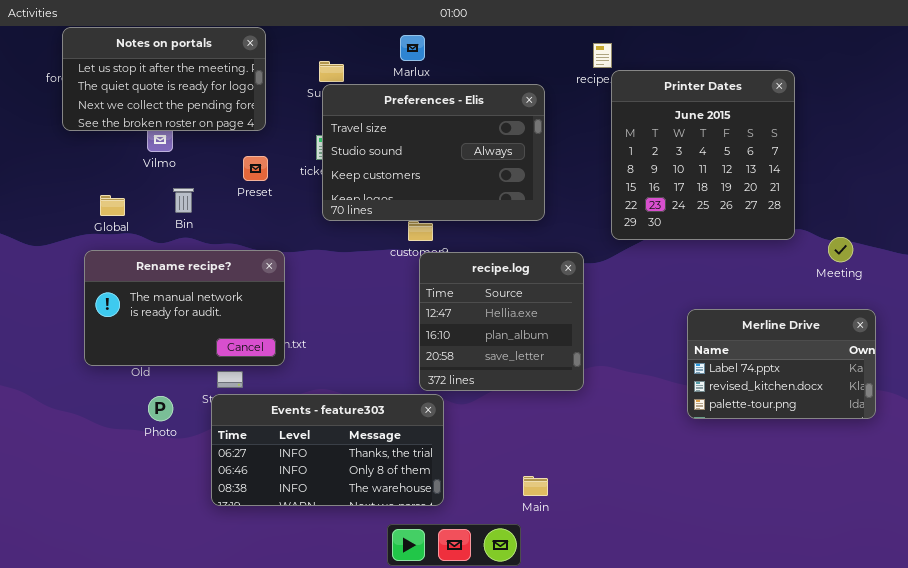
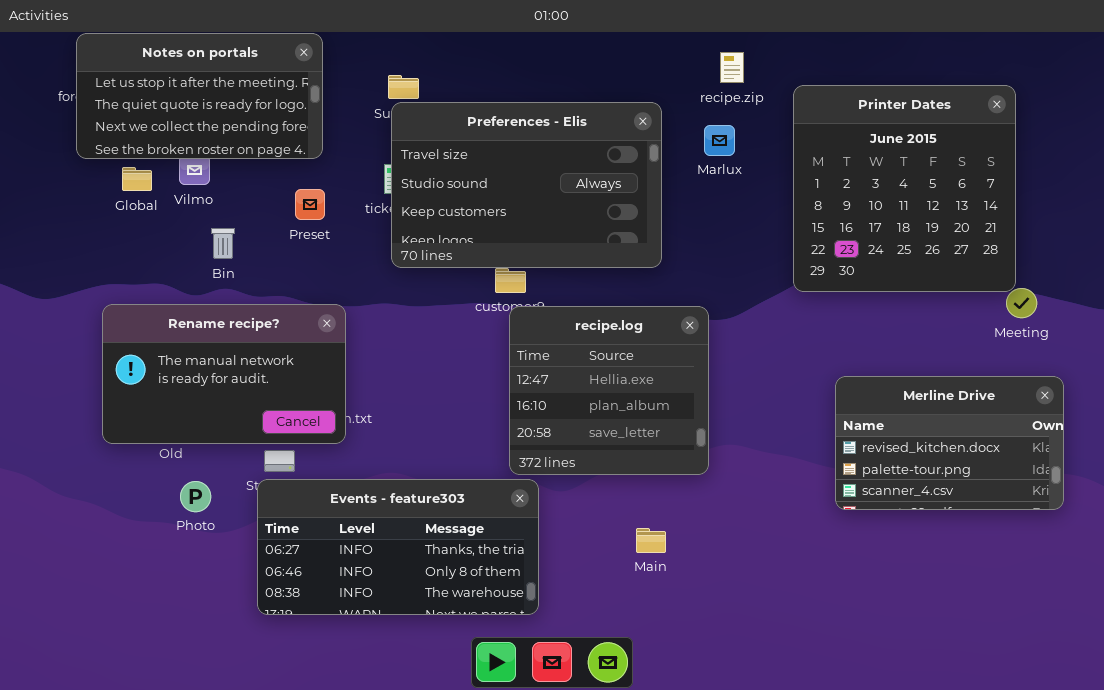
Marlux: [400,35,425,61] -> [704,125,735,156], moved
Printer Dates: [611,70,795,240] -> [793,85,1016,292], moved
Global: [100,195,125,216] -> [122,167,152,191], moved
Merline Drive: [687,309,876,419] -> [835,376,1064,510], scrolled down 1 row
Main: [523,476,548,496] -> [636,528,666,553], moved

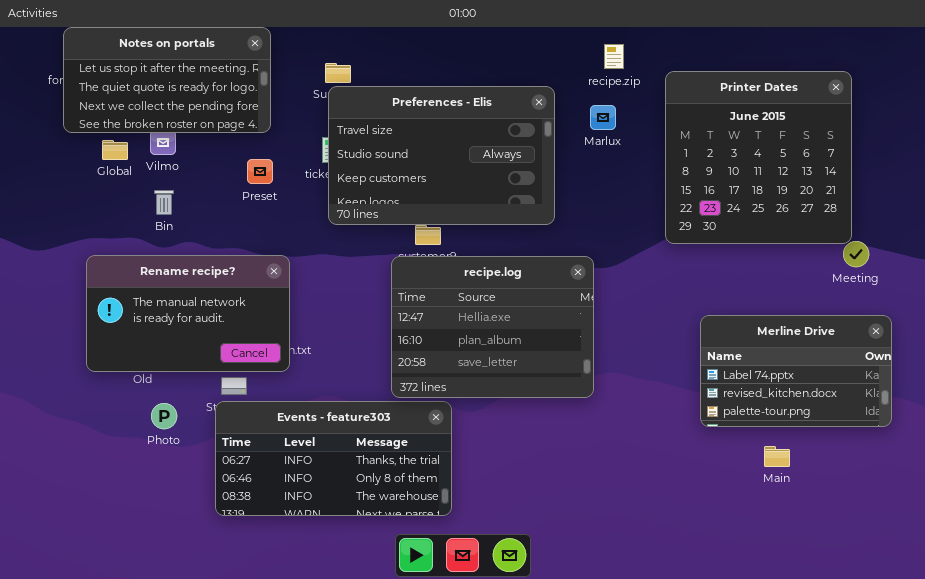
Bin: [211,228,235,259] -> [154,190,174,215], moved
recipe.log: [509,306,709,475] -> [391,256,594,398], resized
Merline Drive: [835,376,1064,510] -> [700,315,892,427], scrolled up 1 row
Main: [636,528,666,553] -> [764,446,790,467], moved

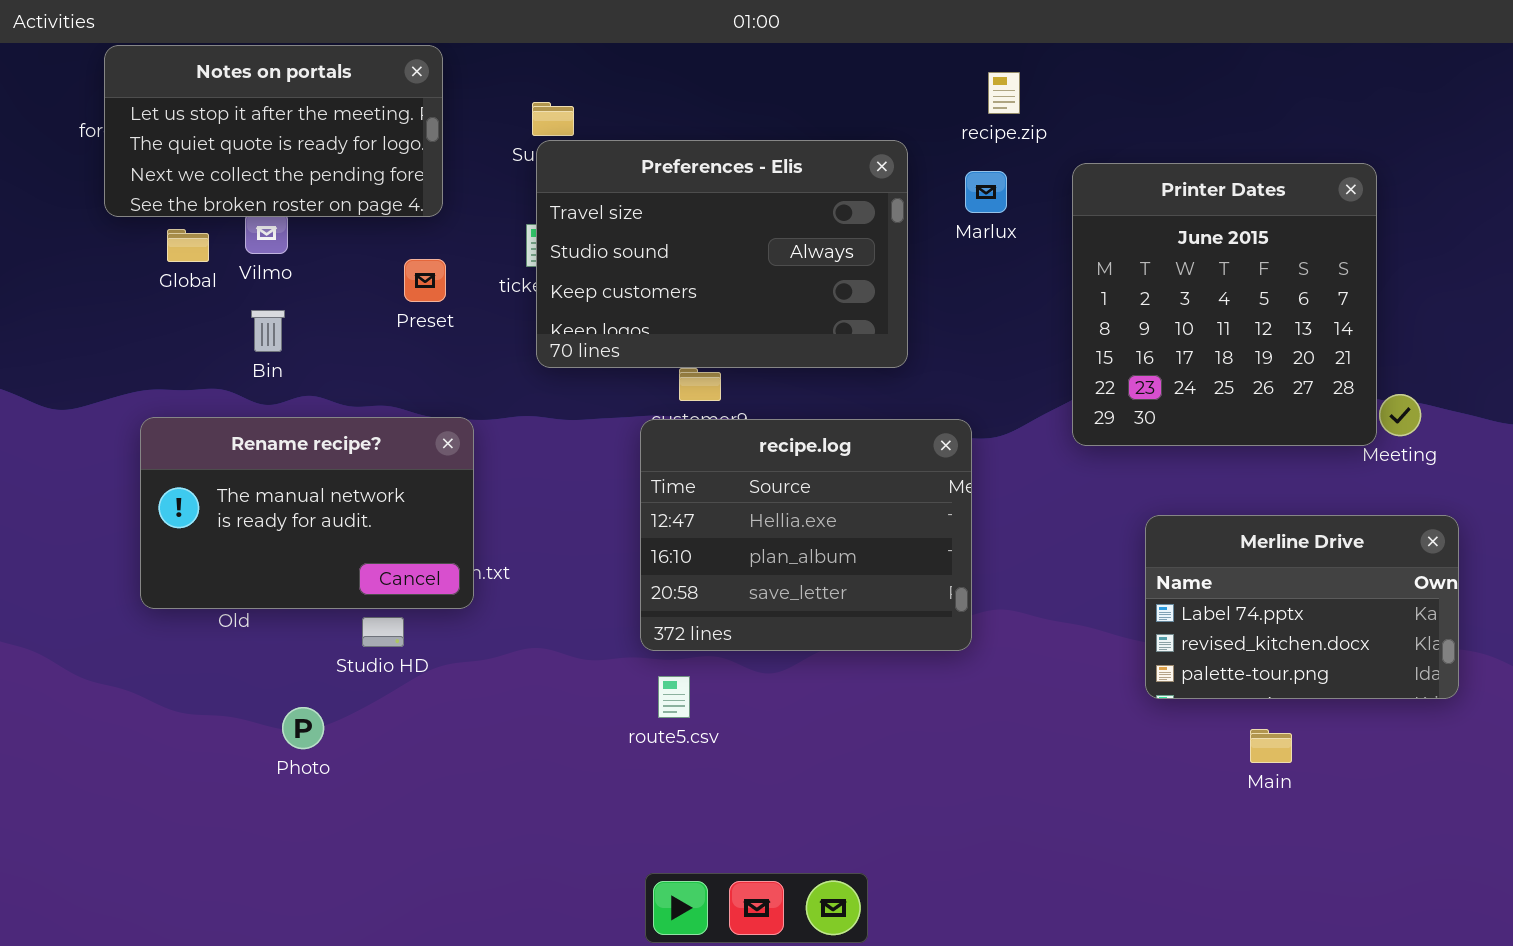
Printer Dates: [665,71,852,244] -> [1072,163,1377,446], moved
Events - feature303: [215,401,452,516] -> none, closed
Photo: [151,403,177,429] -> [282,707,324,749], moved

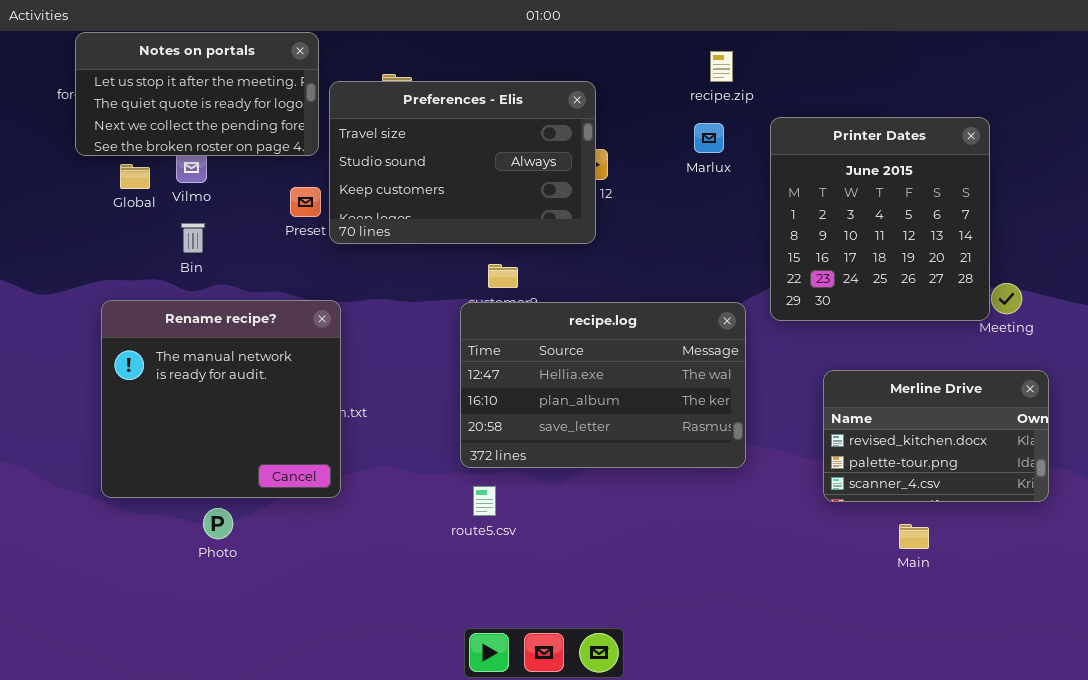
Preferences - Elis: [536,140,908,368] -> [329,81,596,244], moved
Rename recipe?: [140,417,474,609] -> [101,300,341,498], resized
recipe.log: [640,419,972,651] -> [460,302,746,468], resized
Merline Drive: [1145,515,1459,699] -> [823,370,1049,502], scrolled down 1 row

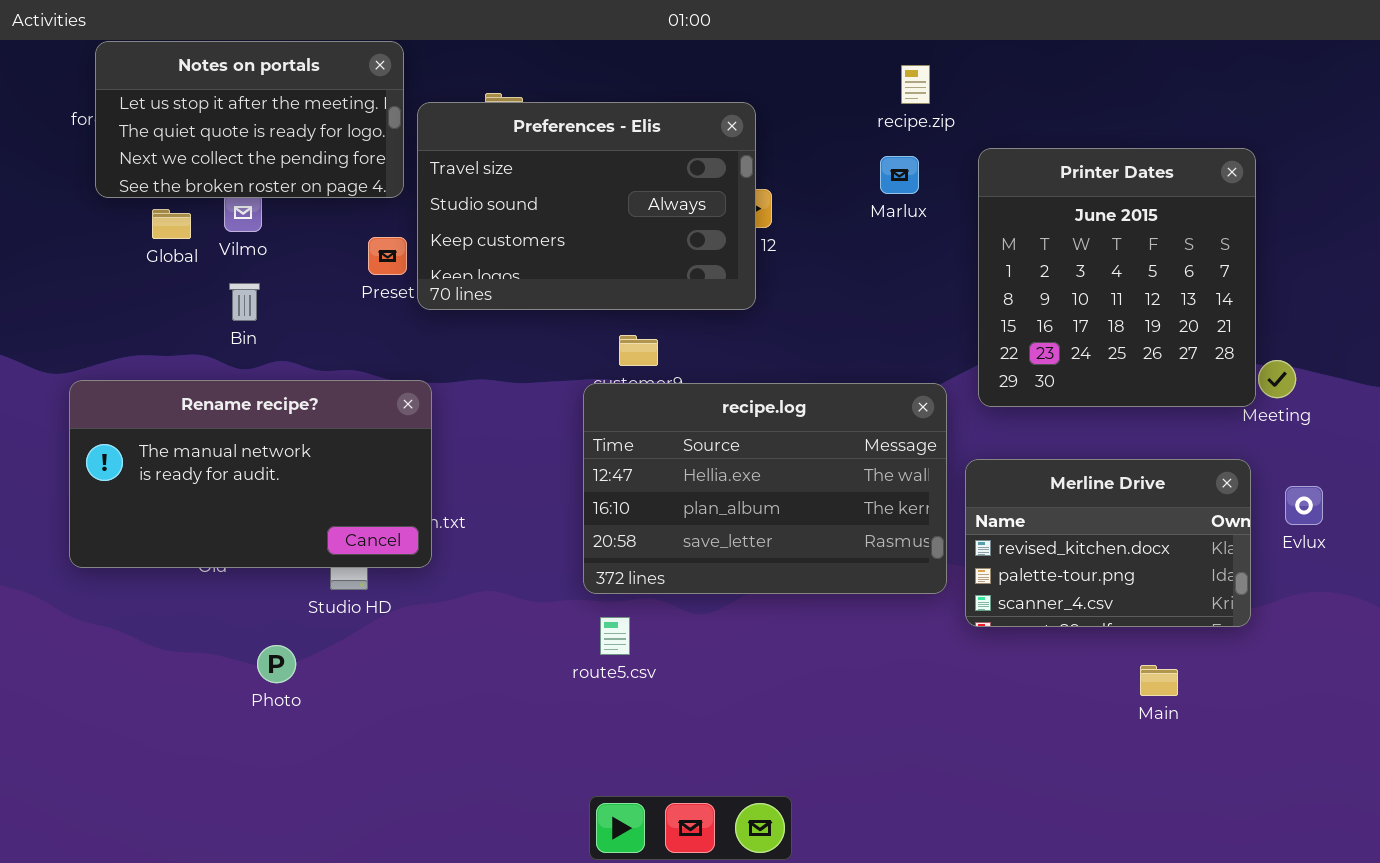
Rename recipe?: [101,300,341,498] -> [69,380,432,568], resized
Merline Drive: [823,370,1049,502] -> [965,459,1251,627], moved

